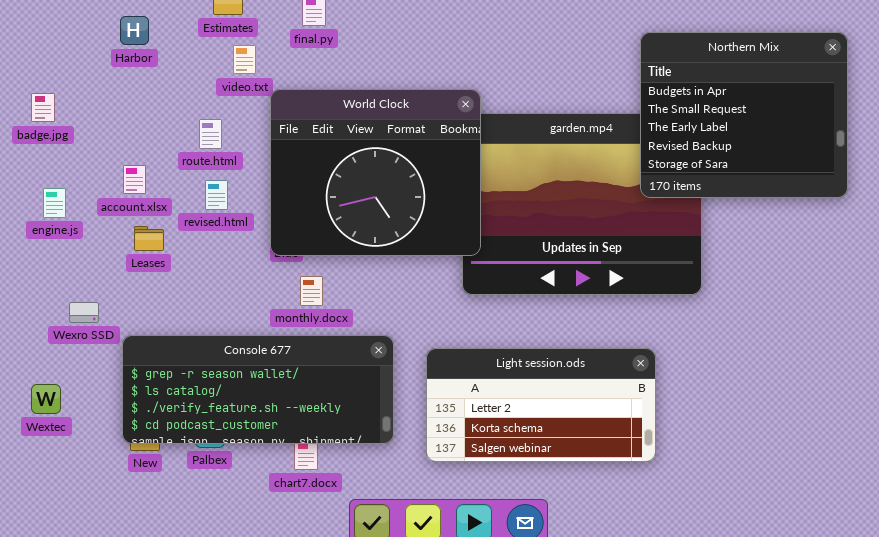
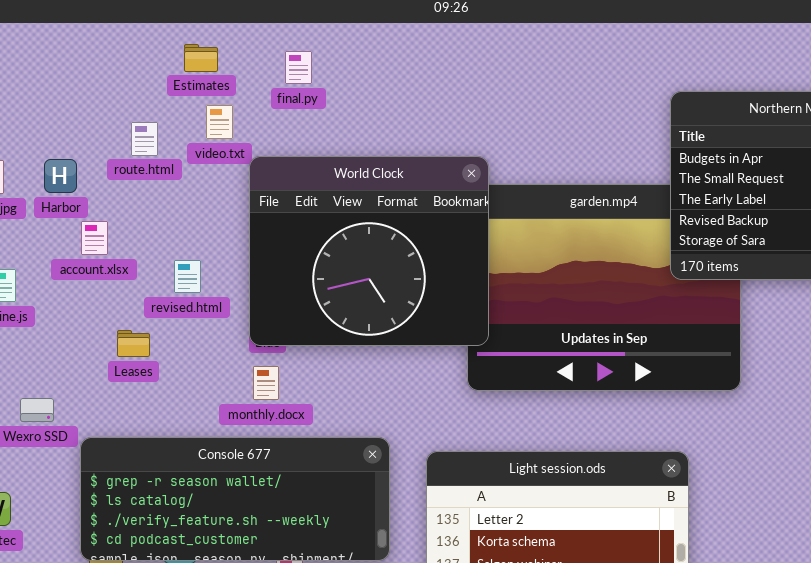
Harbor: [120,16,149,45] -> [44,159,77,193], moved
route.html: [199,119,222,149] -> [131,122,158,156], moved
account.xlsx: [123,165,146,194] -> [81,221,108,255], moved
Leases: [134,226,164,251] -> [117,330,150,357], moved
monthly.docx: [300,276,323,306] -> [253,366,279,400], moved

